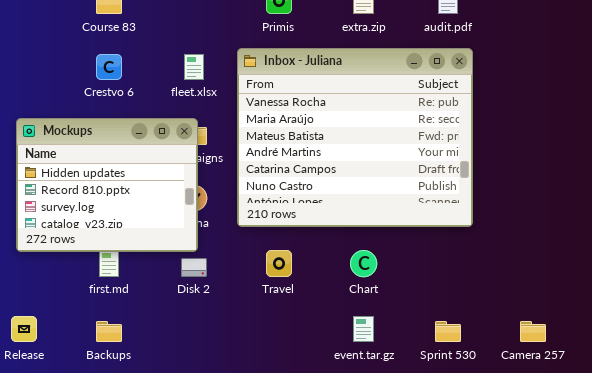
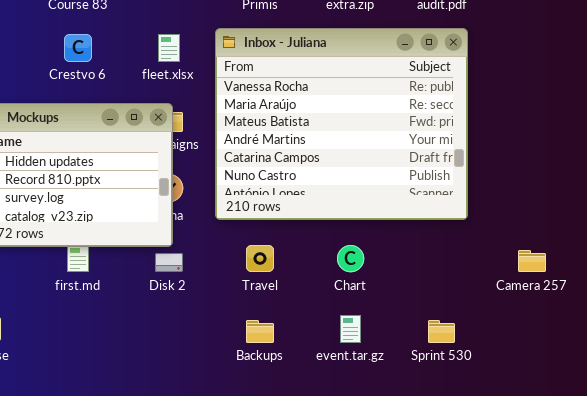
Backups: [96,321,122,342] -> [246,320,274,343], moved
Camera 257: [520,321,546,342] -> [518,250,546,272], moved

